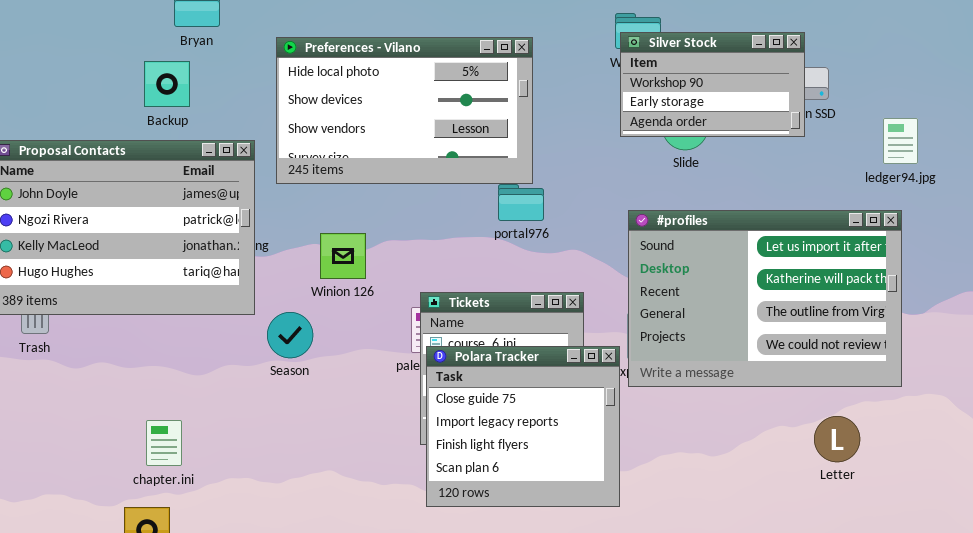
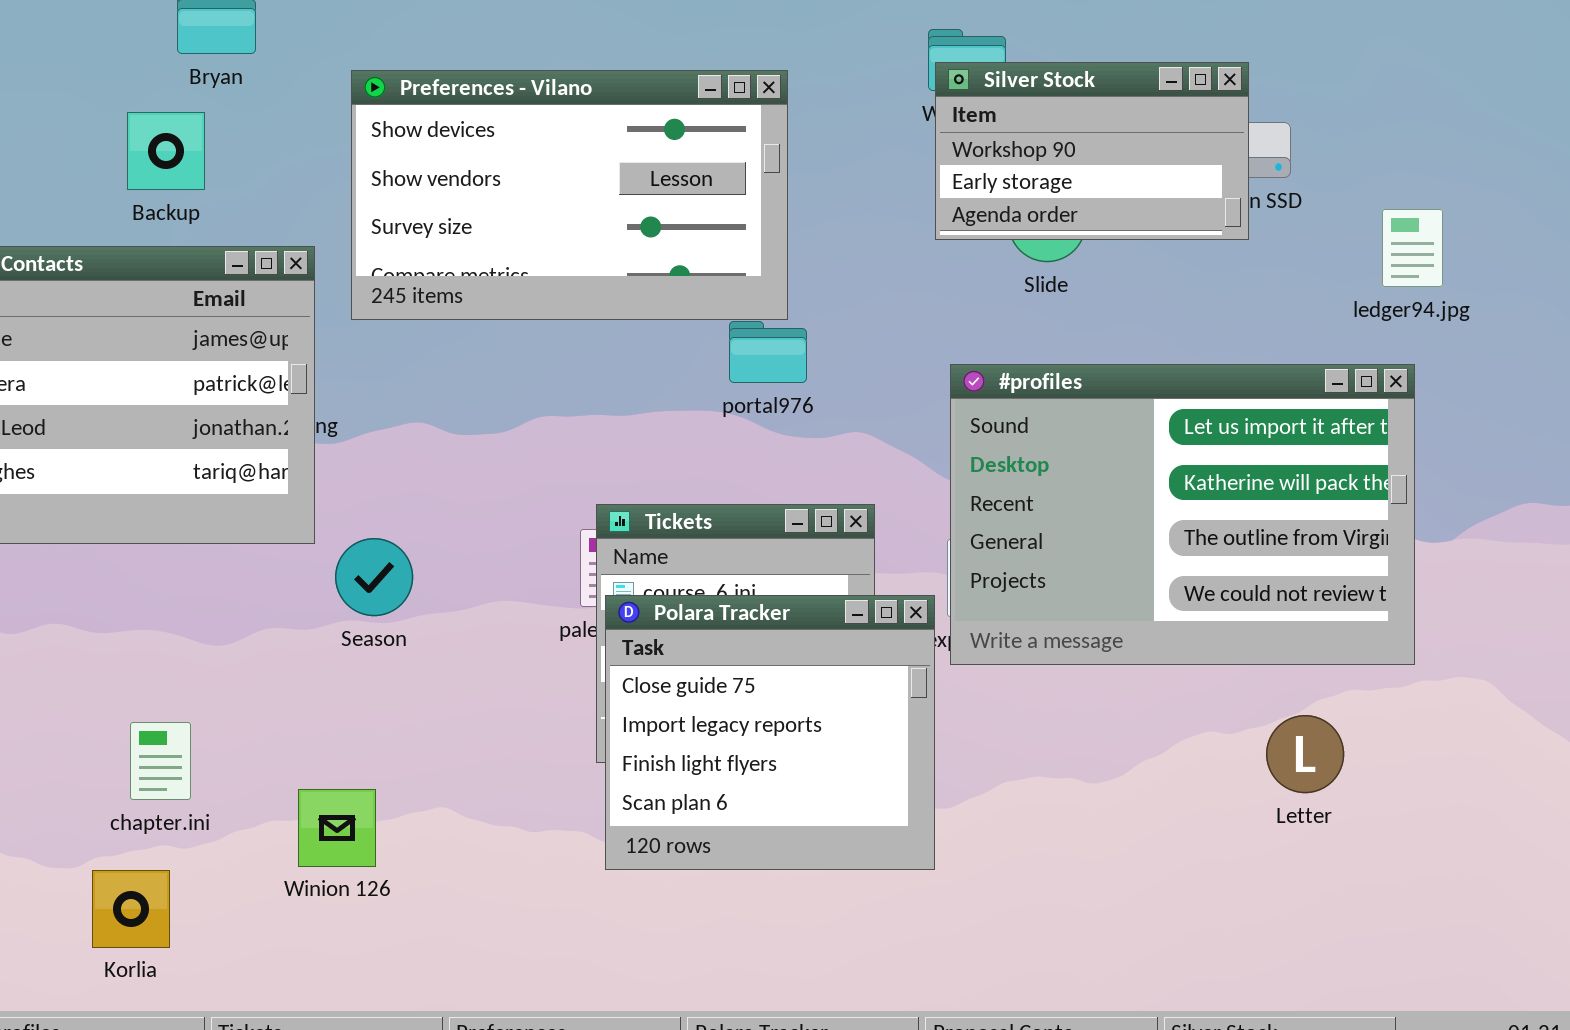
Preferences - Vilano: [276,37,533,184] -> [351,70,788,320], scrolled down 1 row
Winion 126: [320,233,366,279] -> [298,789,376,867], moved

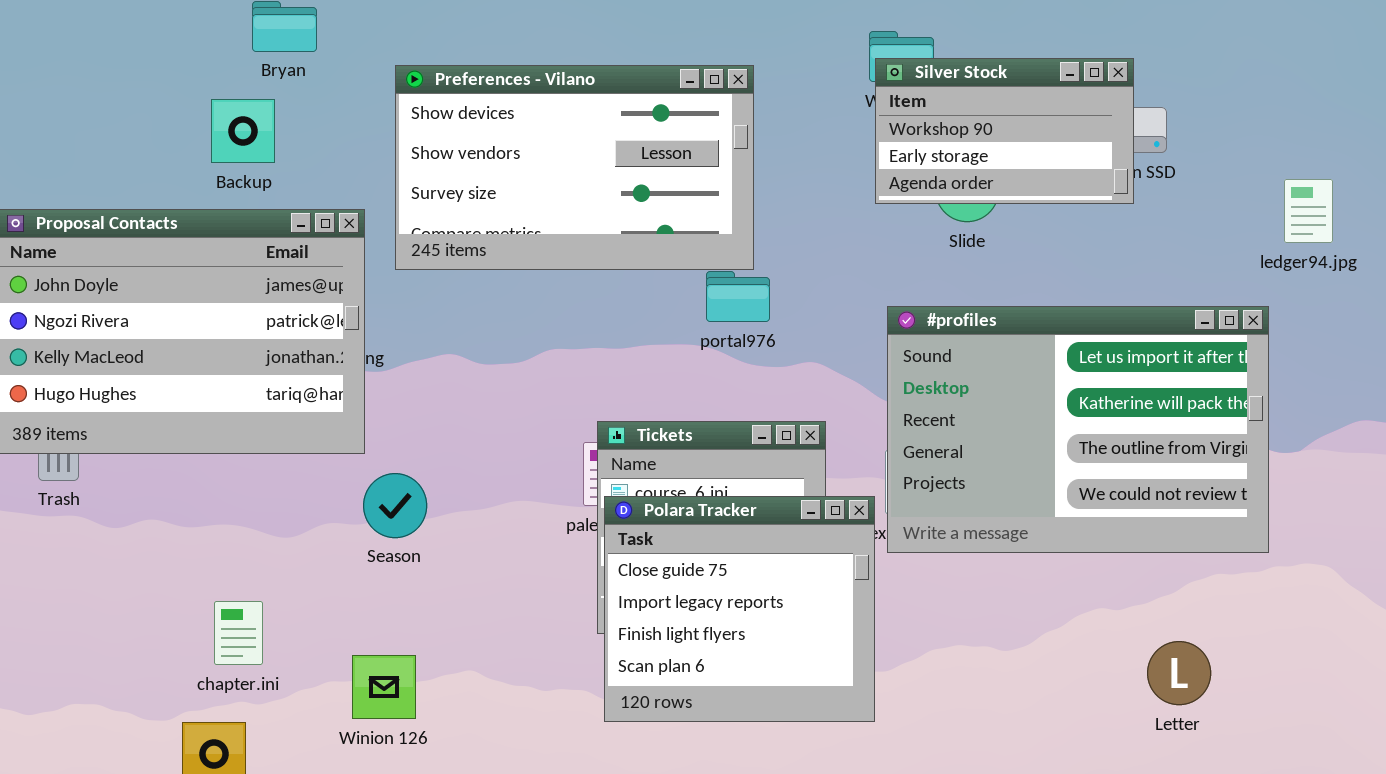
ledger94.jpg: [1382,209,1443,287] -> [1284,179,1333,243], moved
Season: [335,538,413,616] -> [363,473,427,538], moved
Letter: [1266,715,1344,793] -> [1147,641,1211,705], moved

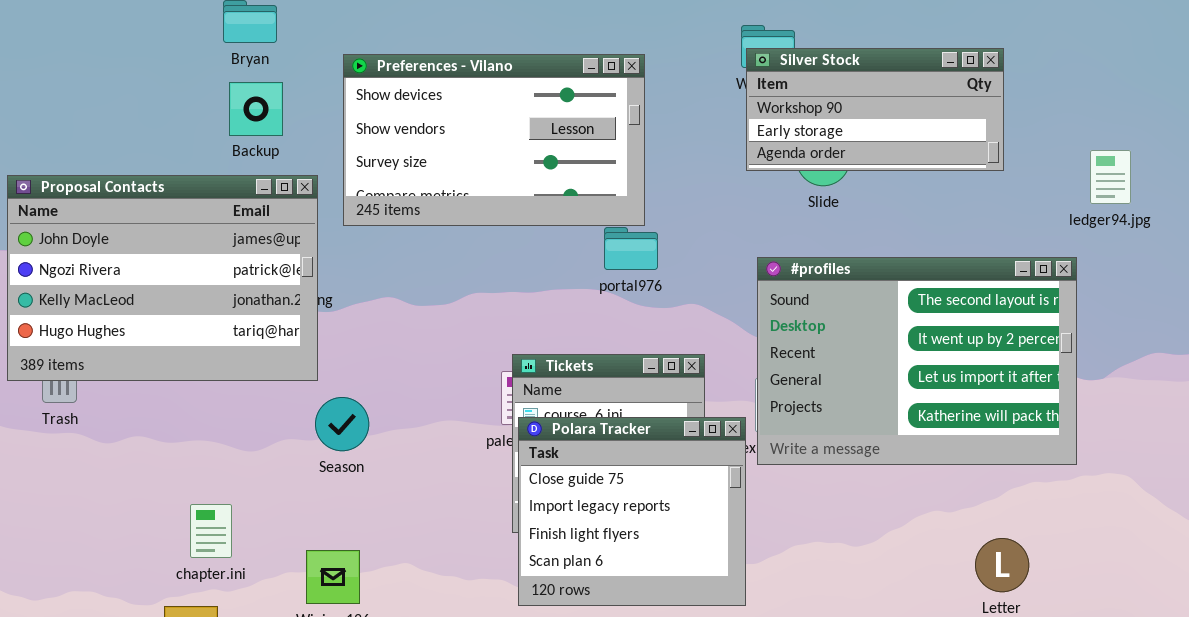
Silver Stock: [875,58,1134,204] -> [746,48,1004,171], resized
Backup: [211,99,275,163] -> [229,82,283,136], moved
#profiles: [887,306,1269,553] -> [757,257,1077,465], scrolled up 2 rows

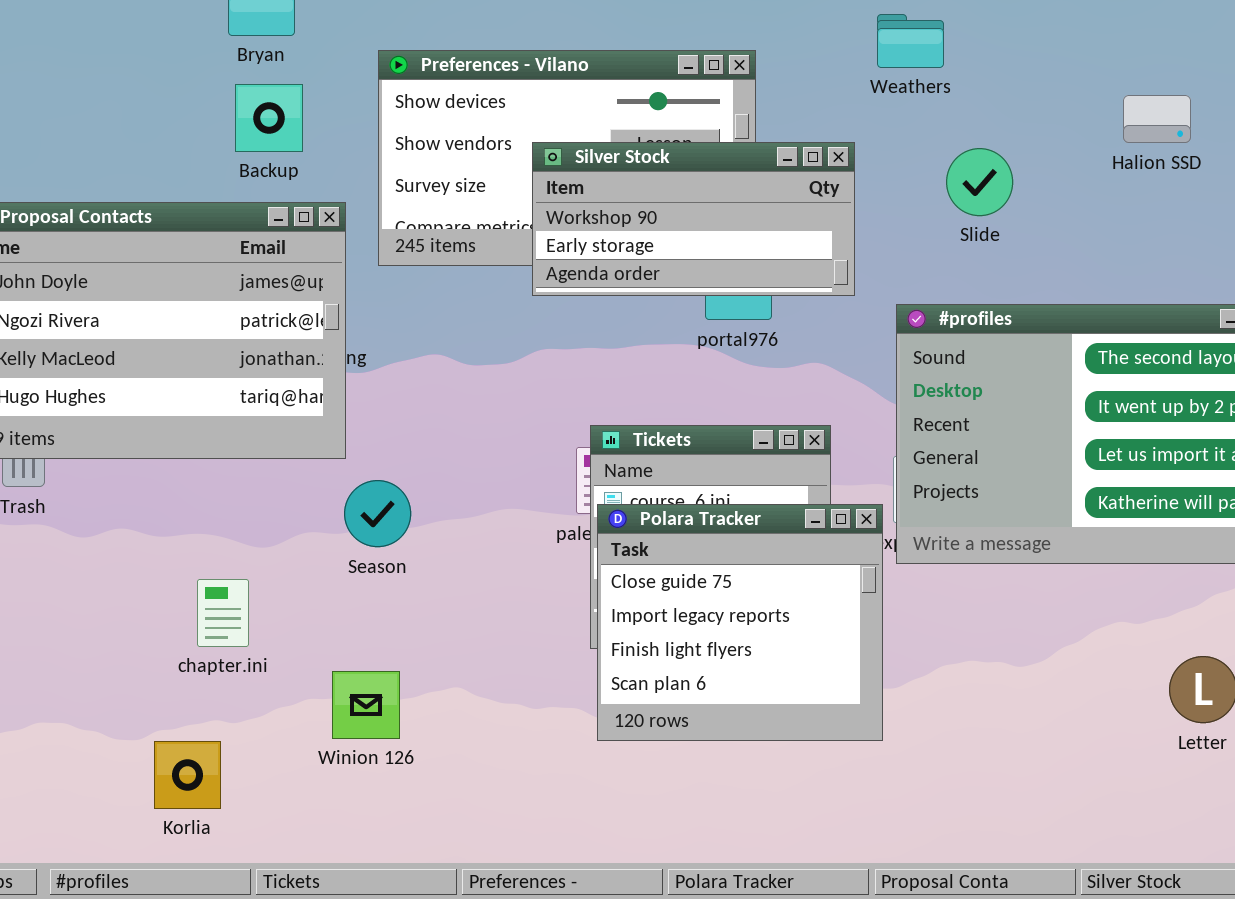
Silver Stock: [746,48,1004,171] -> [532,142,855,296], moved
chapter.ini: [190,504,232,558] -> [197,579,249,647], moved

